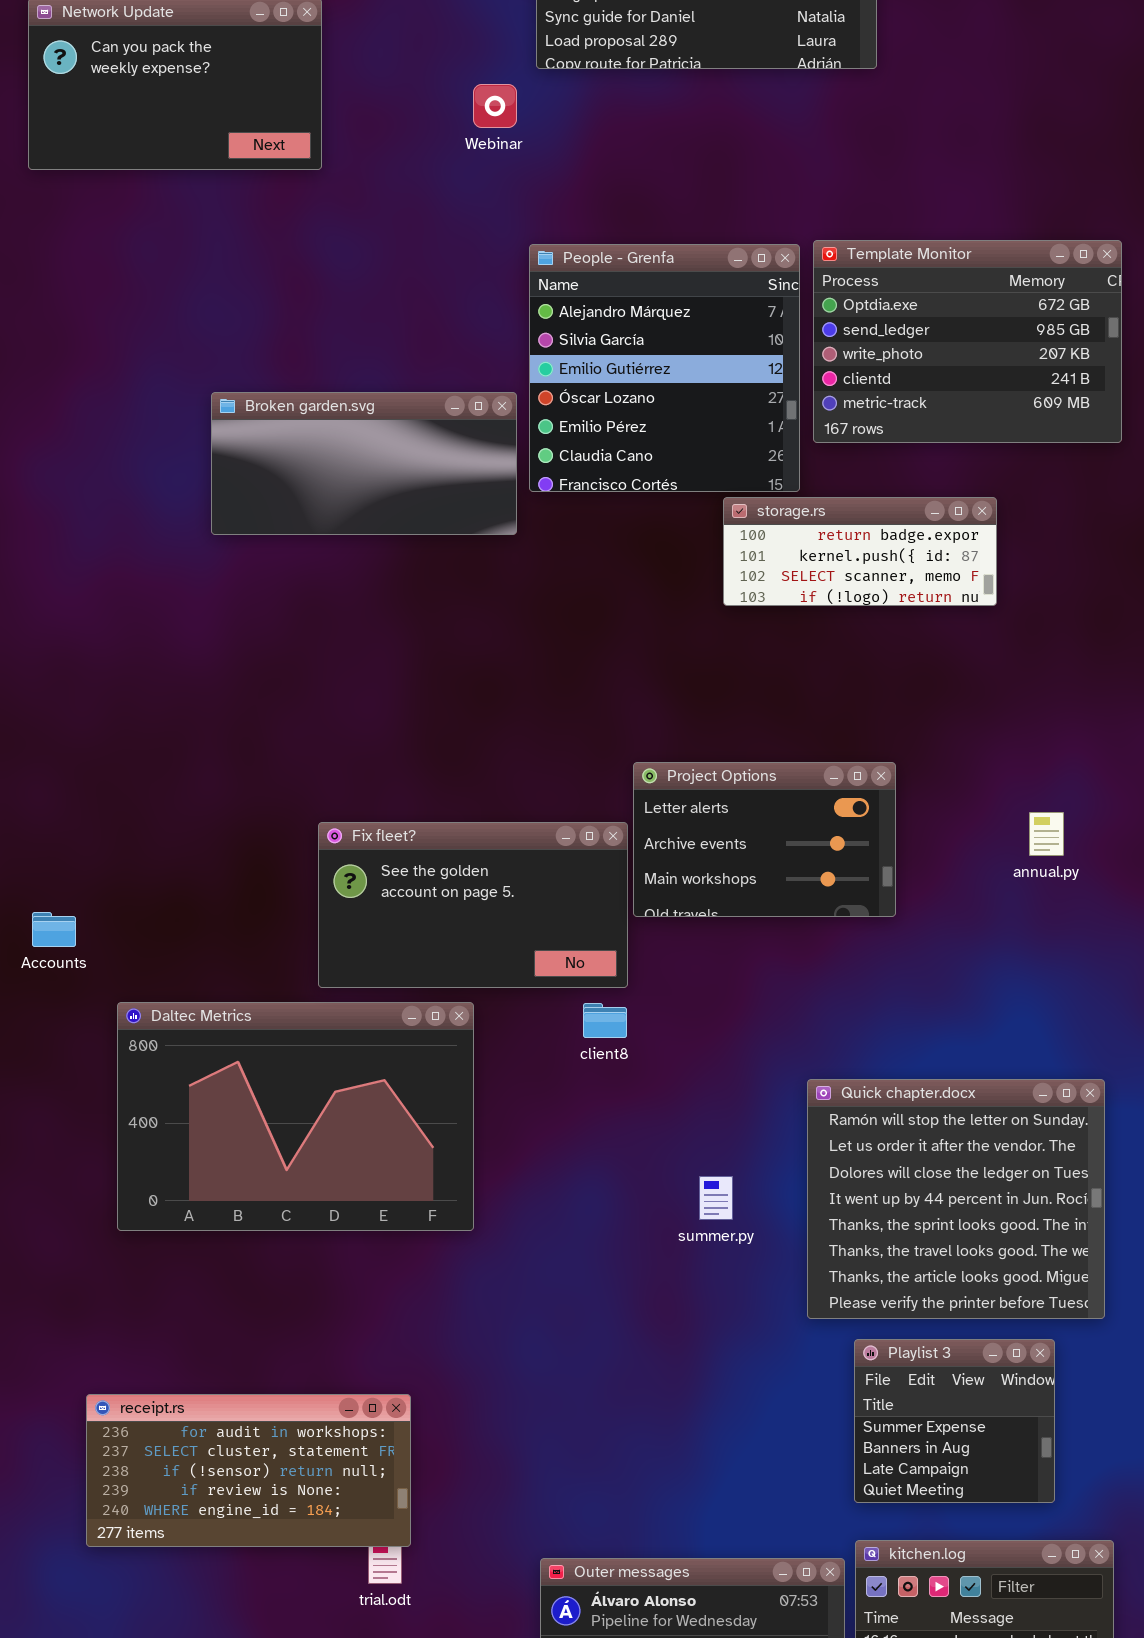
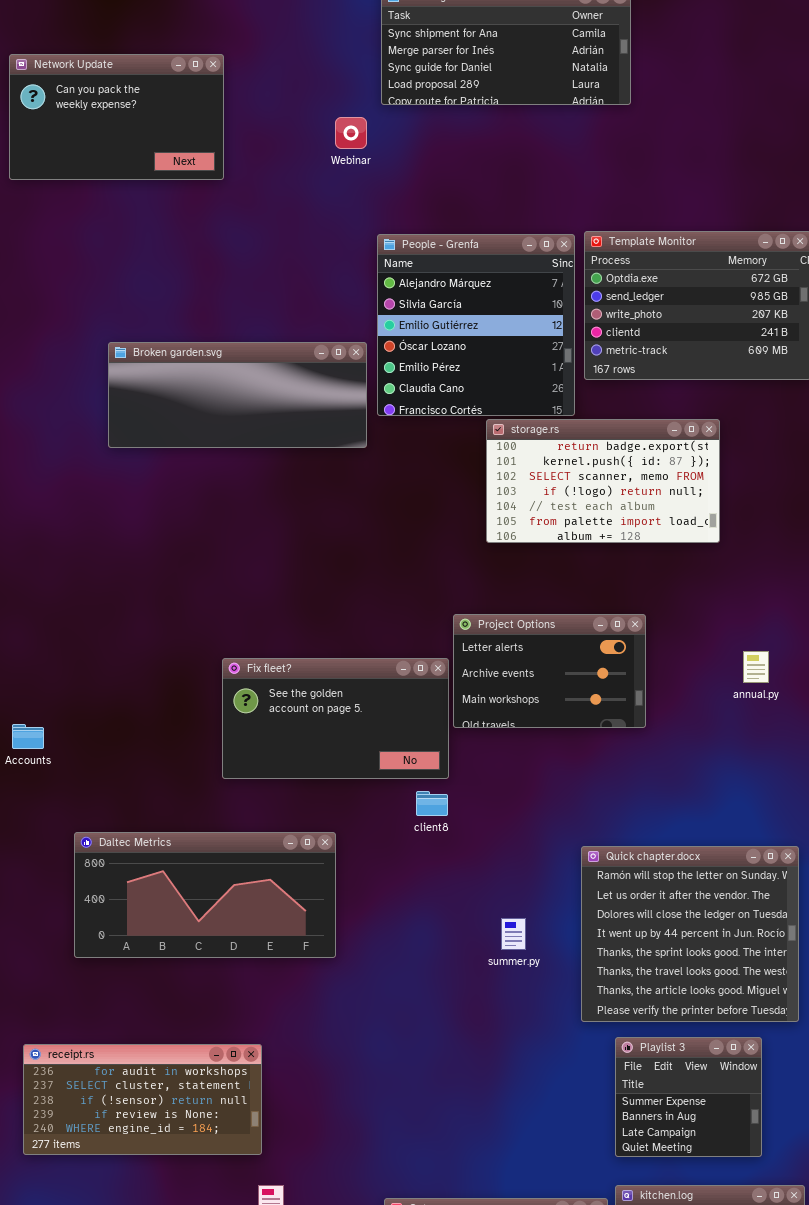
Broken garden.svg: [211,392,517,535] -> [108,342,367,448], resized
storage.rs: [723,497,997,606] -> [486,419,720,543], resized
Daltec Metrics: [117,1002,474,1231] -> [74,832,336,958], resized
receipt.rs: [86,1394,411,1547] -> [23,1044,262,1155], moved

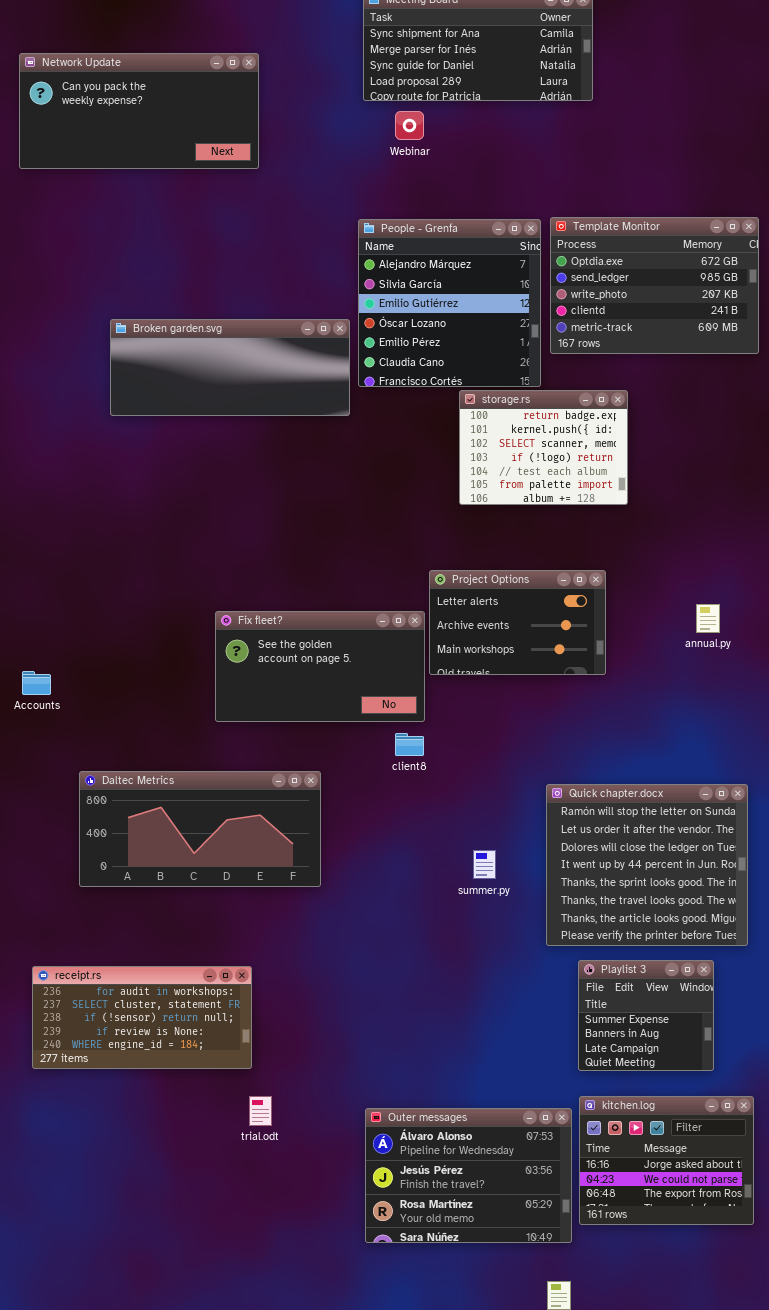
Network Update: [9,54,224,180] -> [19,53,259,169], resized
Webinar: [335,117,367,149] -> [395,111,424,140], moved
storage.rs: [486,419,720,543] -> [459,390,628,505], resized

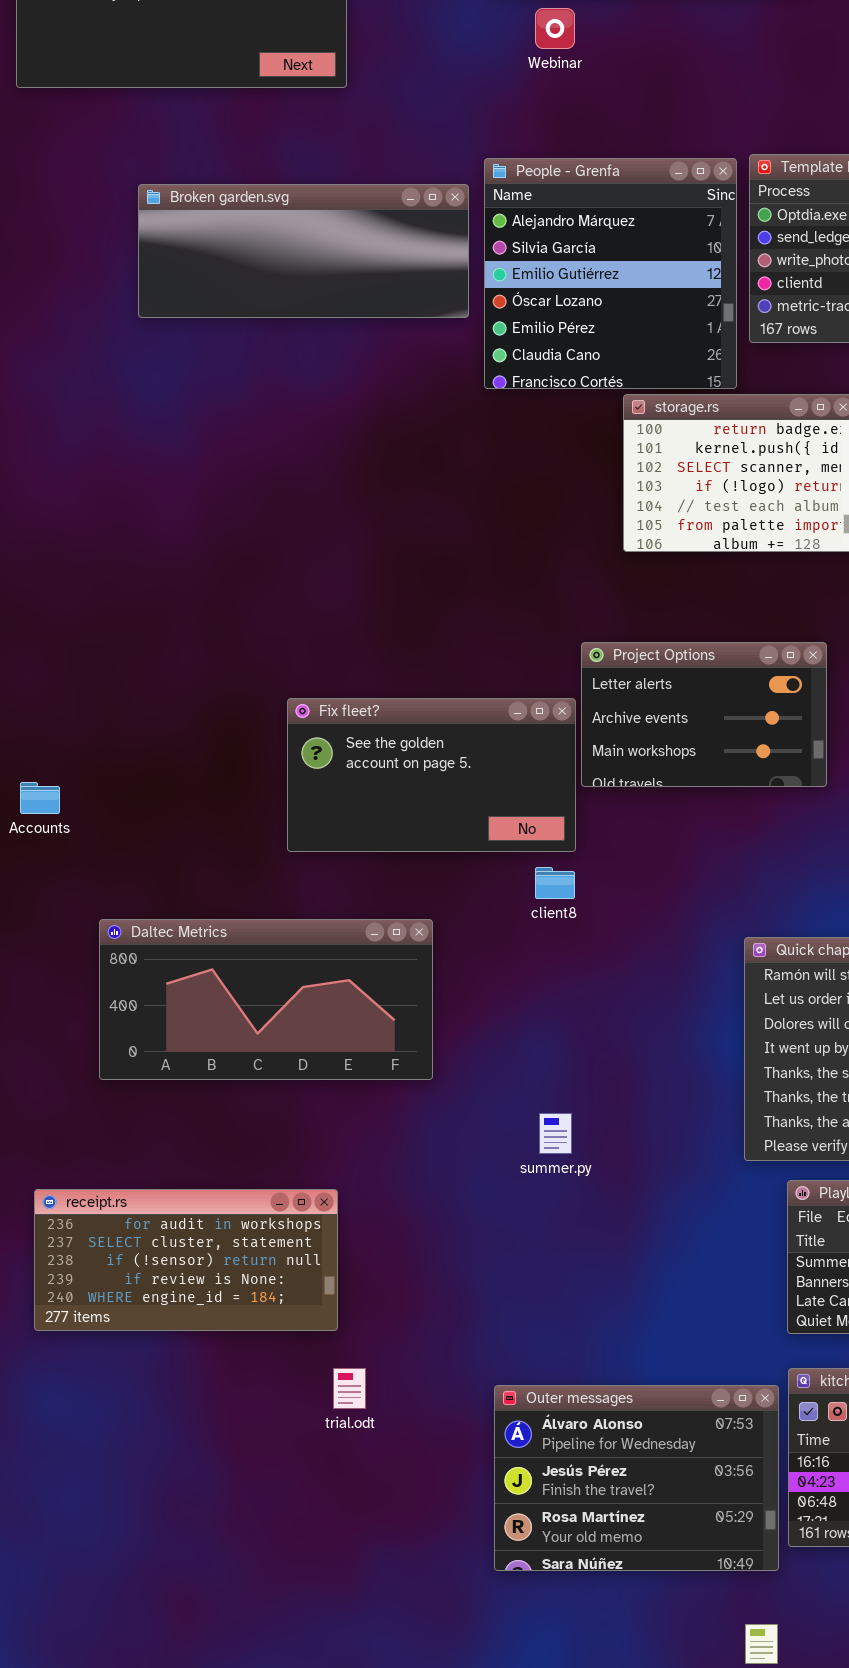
Broken garden.svg: [110,319,350,416] -> [138,184,469,318], moved
summer.py: [473,850,496,879] -> [539,1113,572,1154], moved

